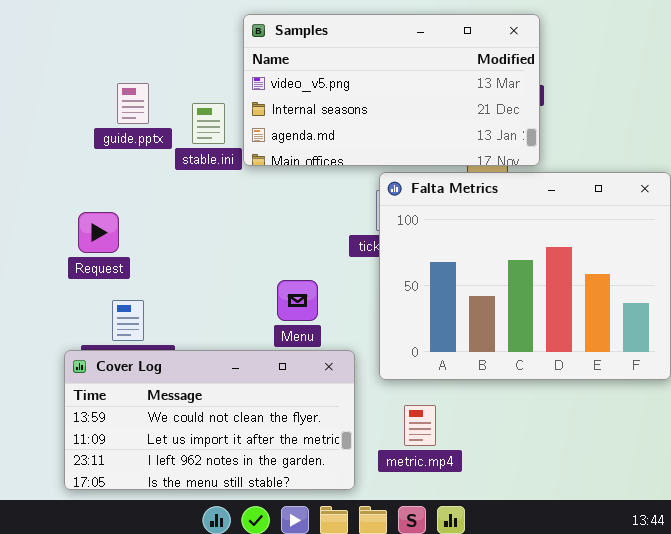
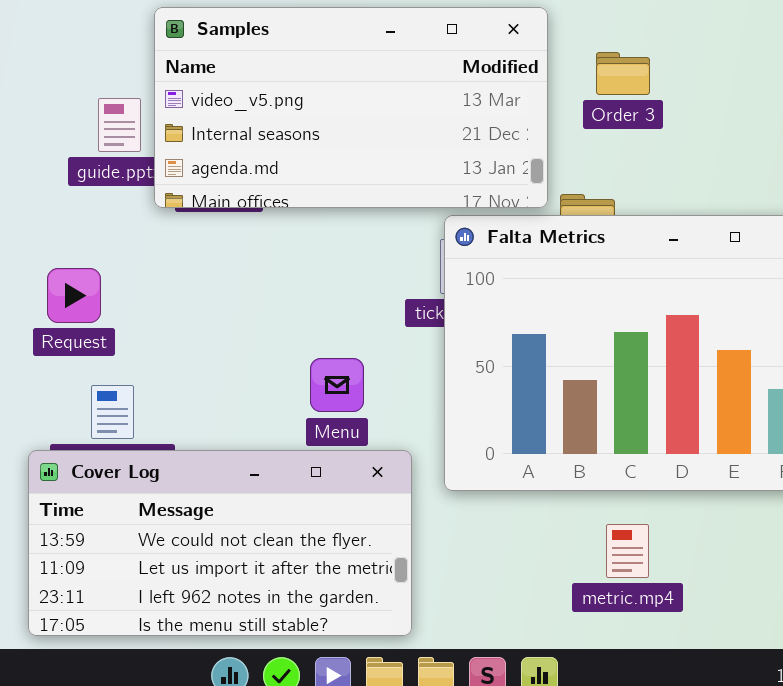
Samples: [243,14,540,166] -> [154,7,548,208], moved
metric.mp4: [404,405,436,446] -> [606,524,649,578], moved

